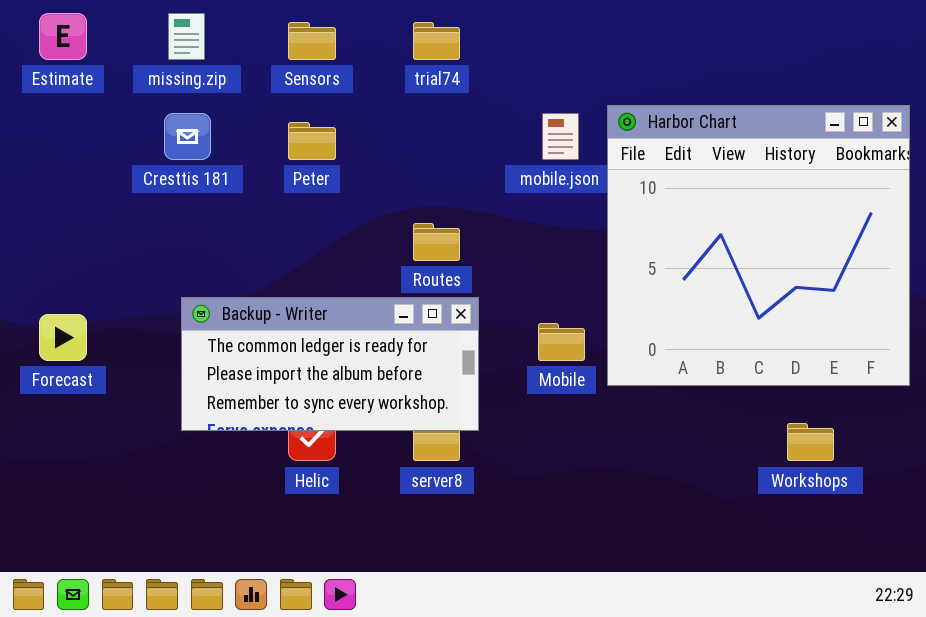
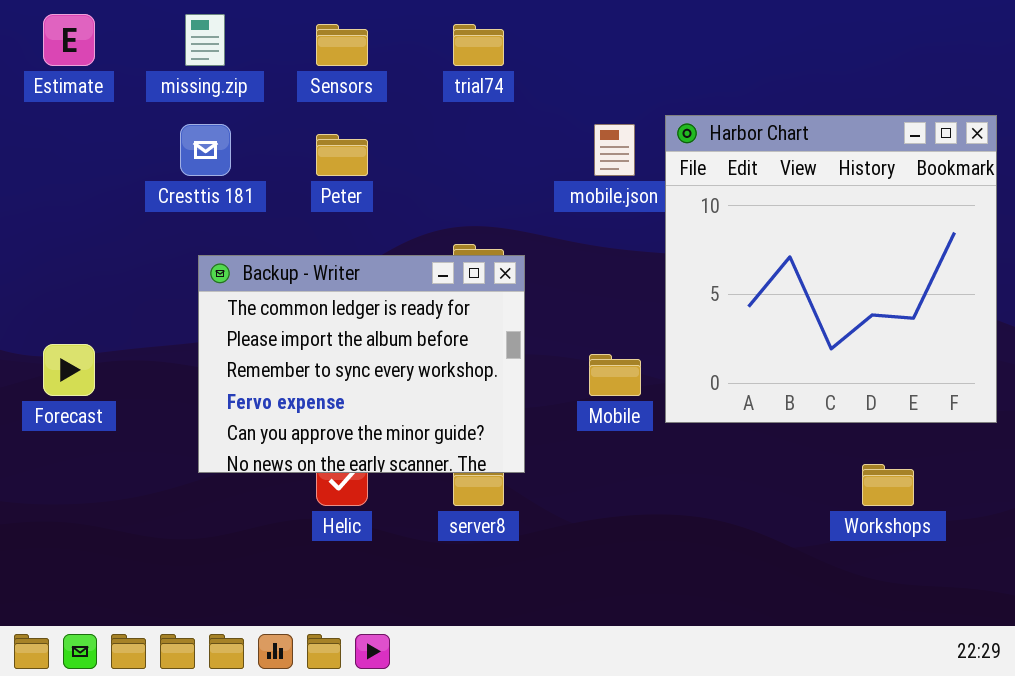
Backup - Writer: [181,297,479,431] -> [198,255,525,473], resized

